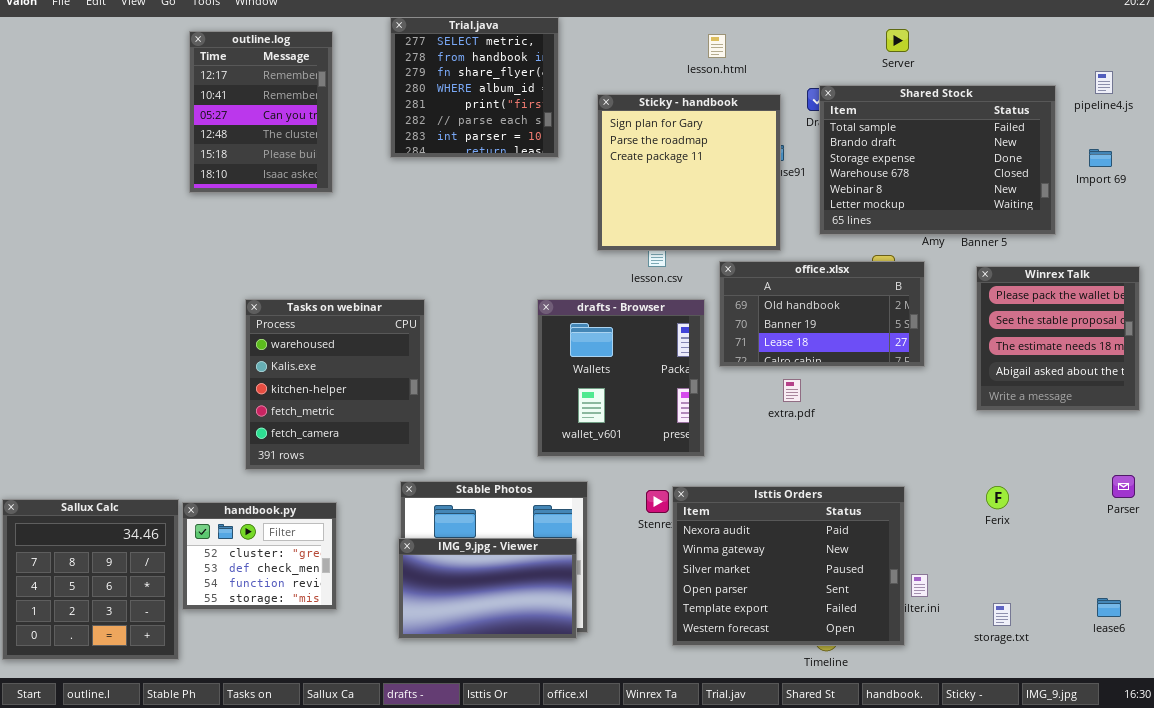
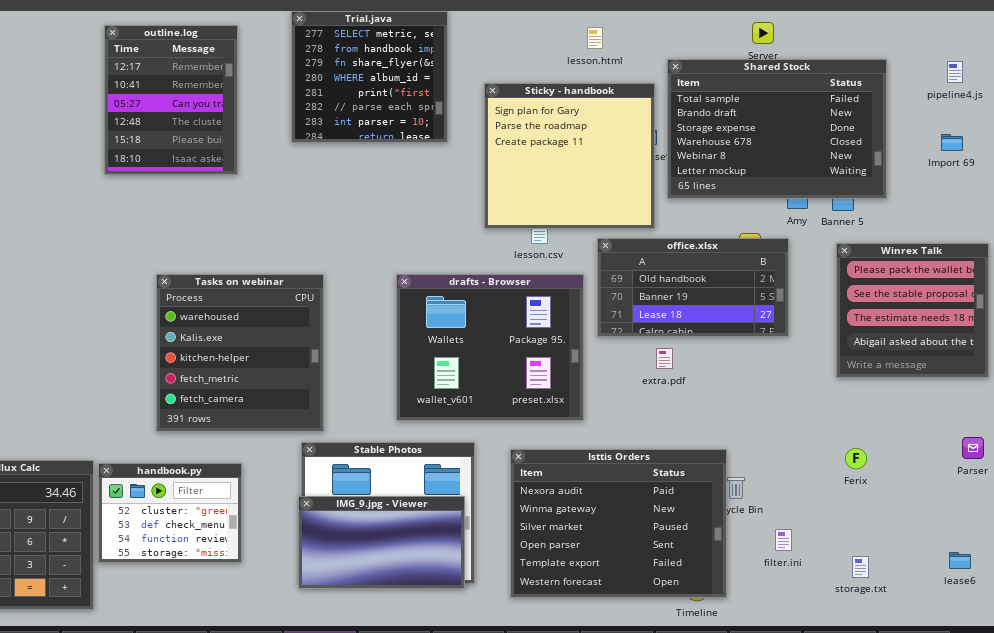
Shared Stock: [819,85,1056,235] -> [667,59,887,199], moved
drafts - Browser: [537,299,705,457] -> [396,274,584,421], resized
Isttis Orders: [672,486,905,646] -> [510,449,727,598], moved

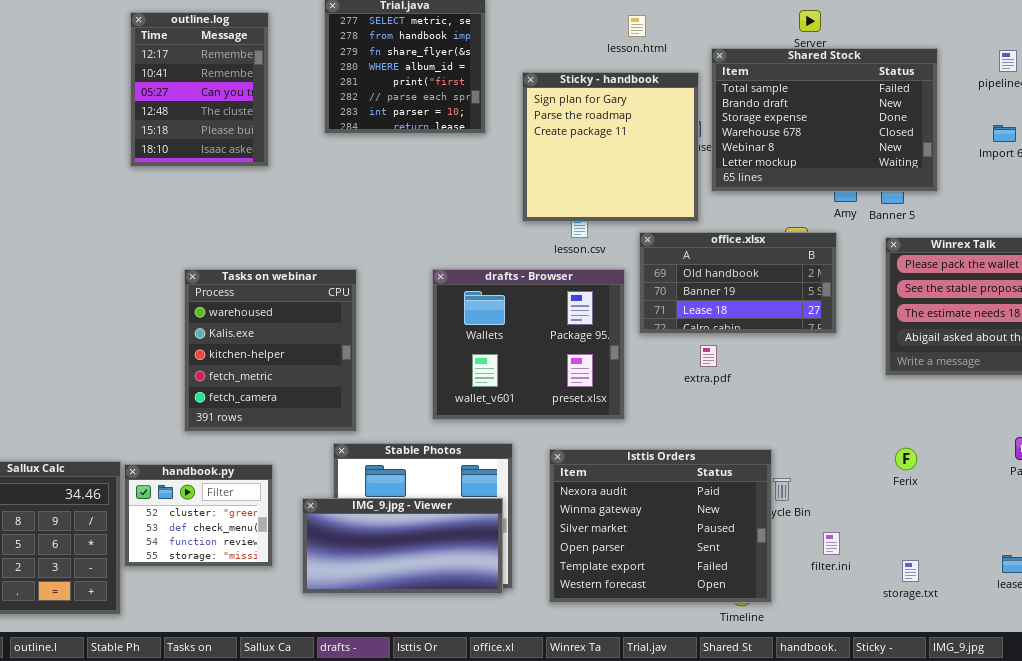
IMG_9.jpg - Viewer: [298,496,465,589] -> [302,498,503,594], resized

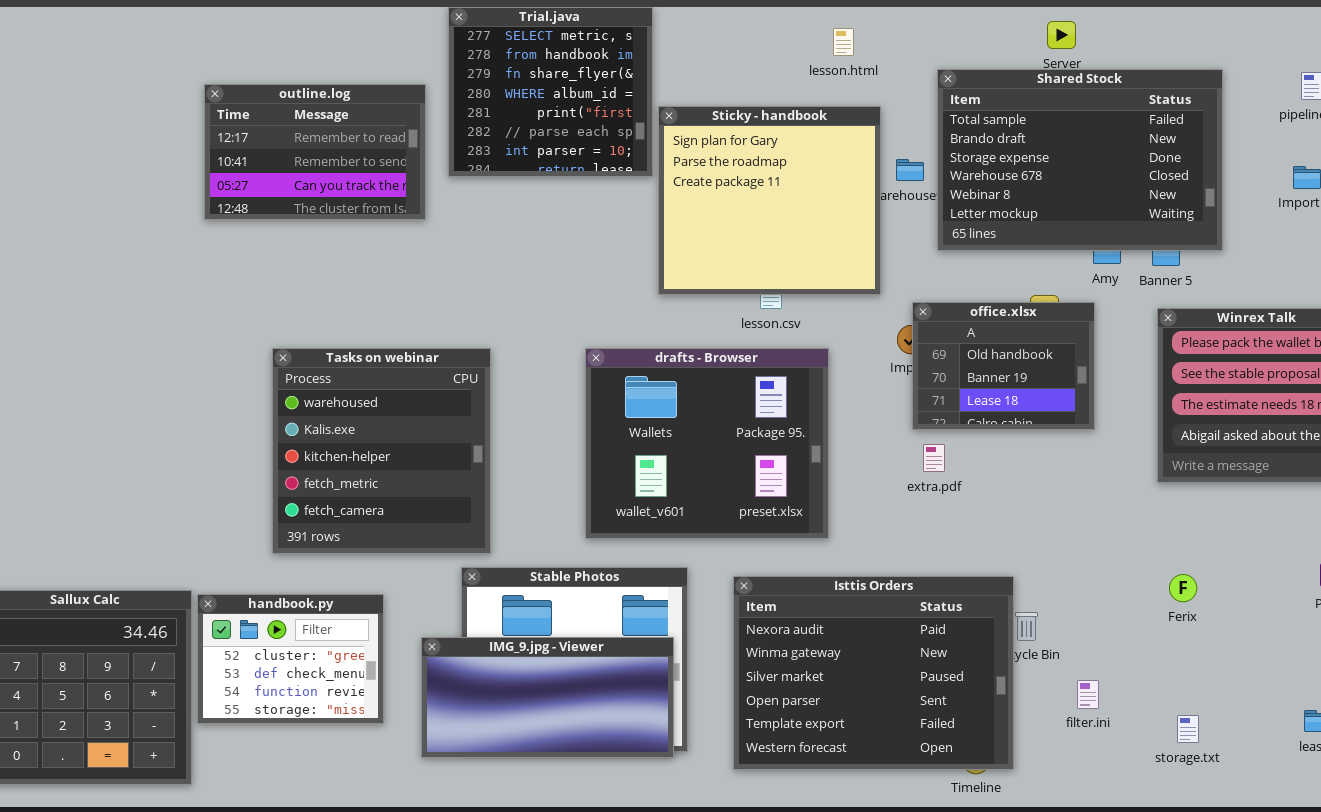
outline.log: [130,12,269,167] -> [204,84,426,220], resized
Sticky - handbook: [522,72,699,222] -> [658,106,881,295], moved
office.xlsx: [639,232,837,334] -> [912,302,1095,430], resized

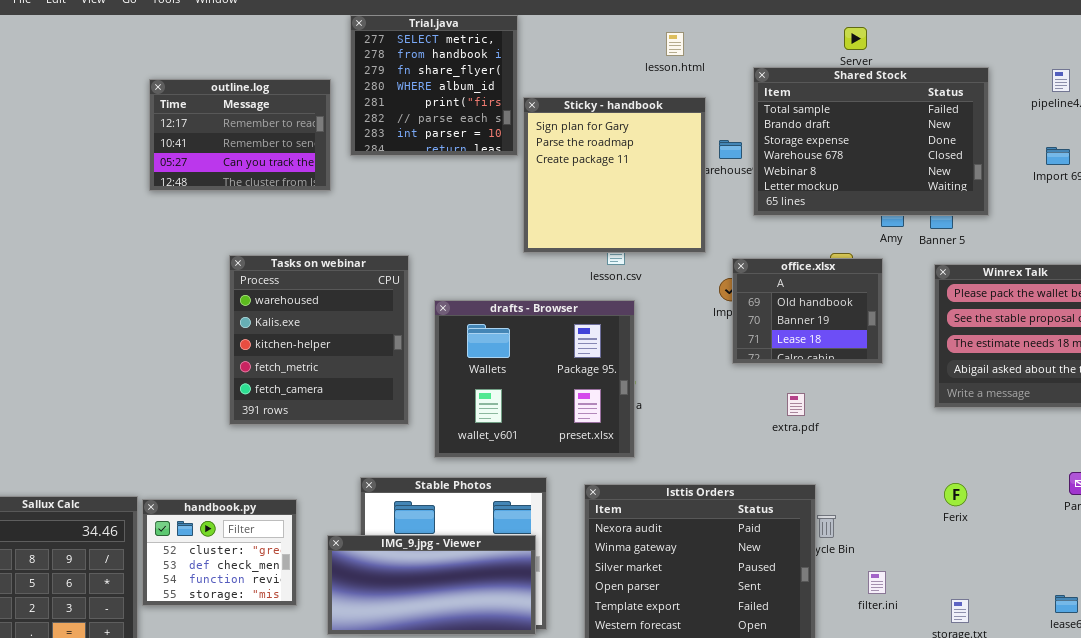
Tasks on webinar: [272,348,491,554] -> [229,255,409,425], moved
drafts - Browser: [585,348,829,539] -> [434,300,635,458], moved
extra.pdf: [923,444,945,472] -> [787,393,805,416], moved

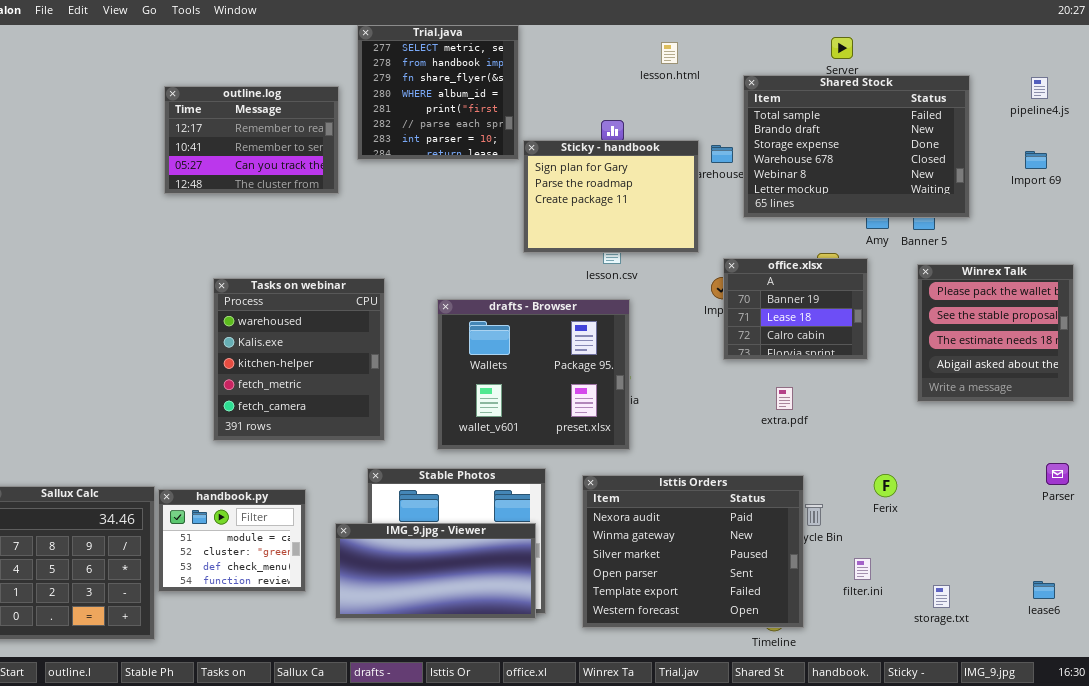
Sticky - handbook: [523,97,706,253] -> [523,140,699,253], resized
Tasks on webinar: [229,255,409,425] -> [213,278,385,441], moved
office.xlsx: [732,258,883,364] -> [723,258,868,360], scrolled down 1 row
Ferix: [944,483,967,506] -> [874,474,897,497], moved
handbook.py: [142,499,297,606] -> [158,489,306,592], scrolled up 1 row

